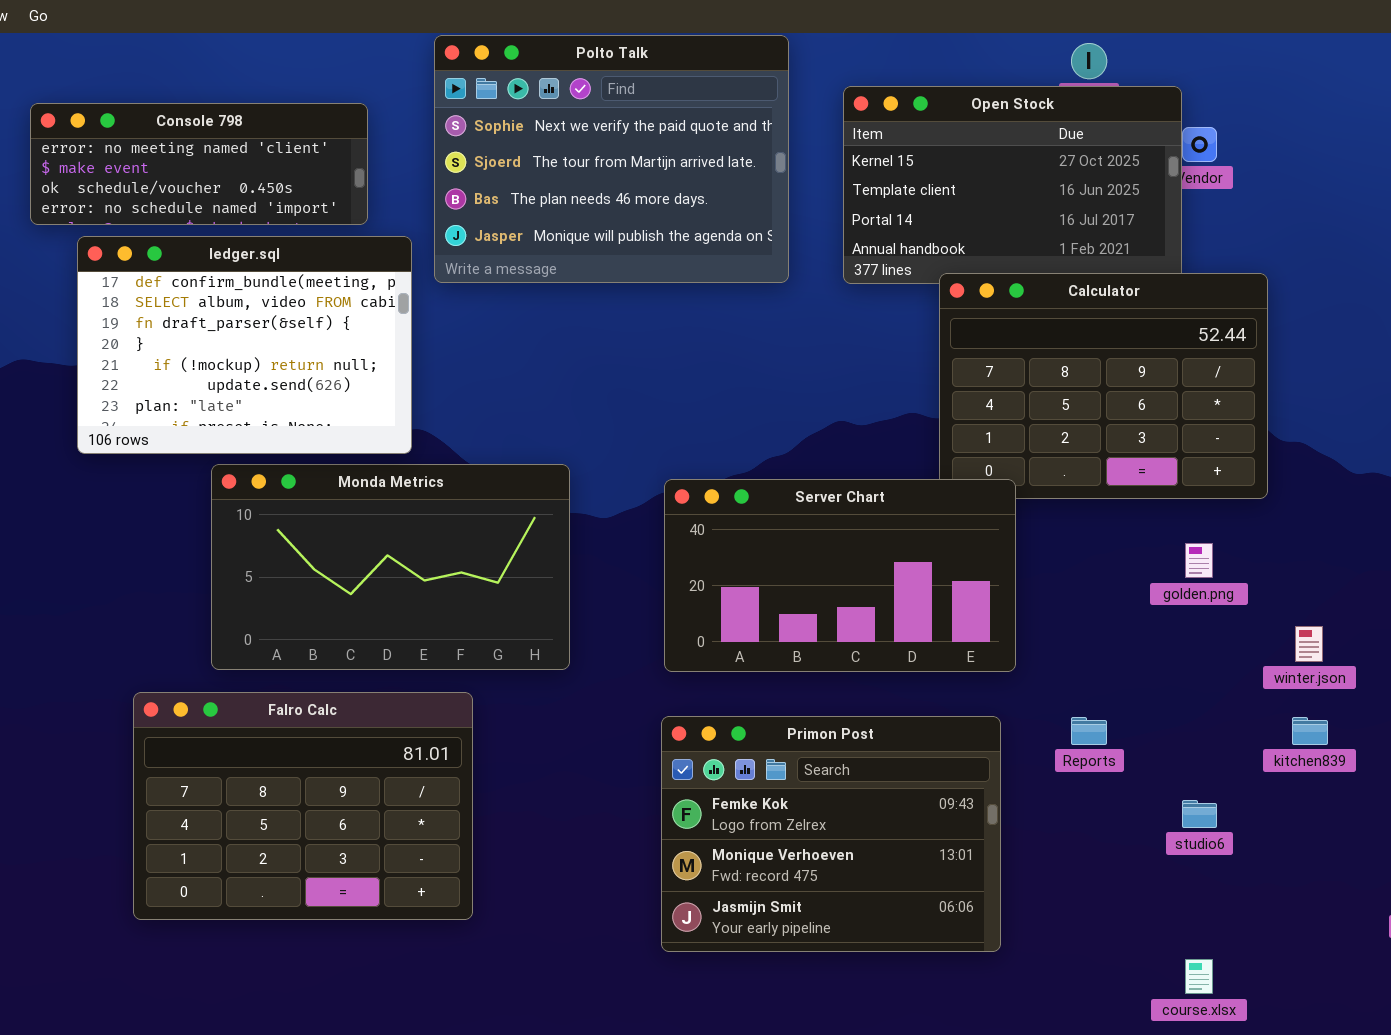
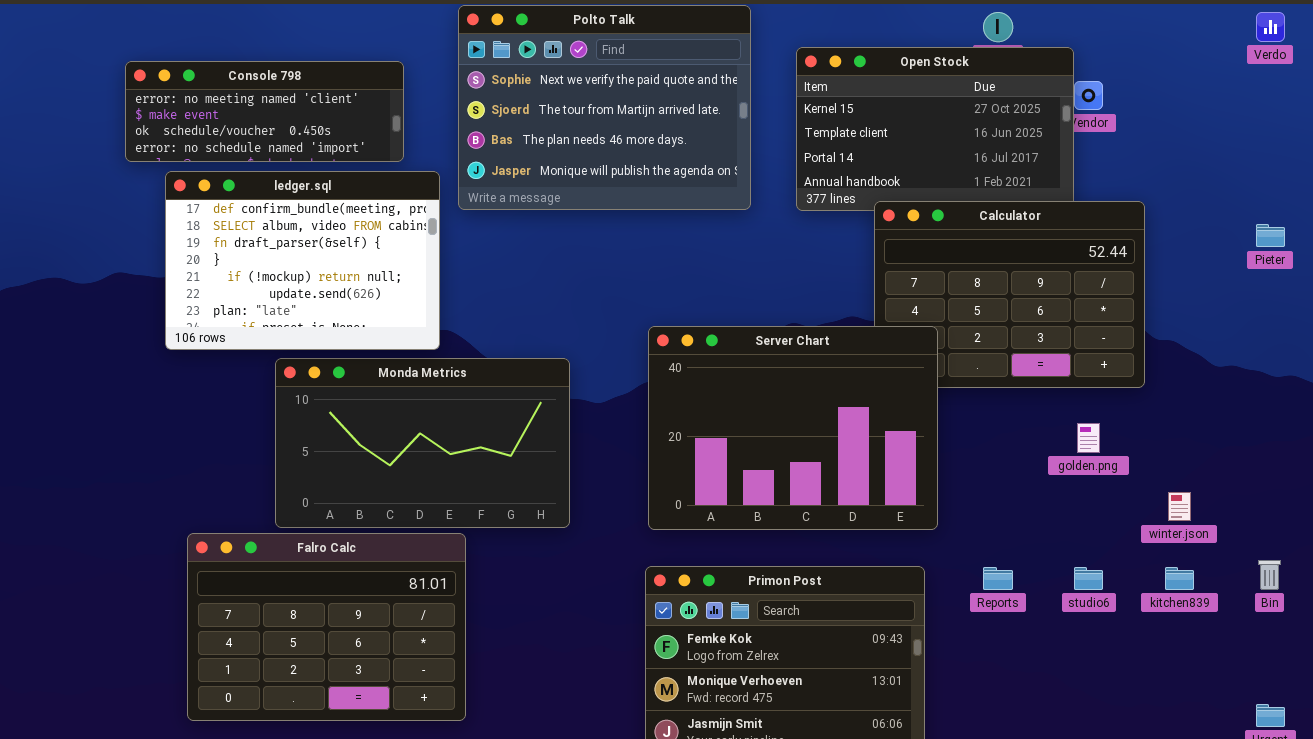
Server Chart: [664,479,1016,672] -> [648,326,938,530], resized
Falro Calc: [133,692,473,920] -> [187,533,466,721], moved
studio6: [1182,800,1217,828] -> [1074,567,1103,590], moved

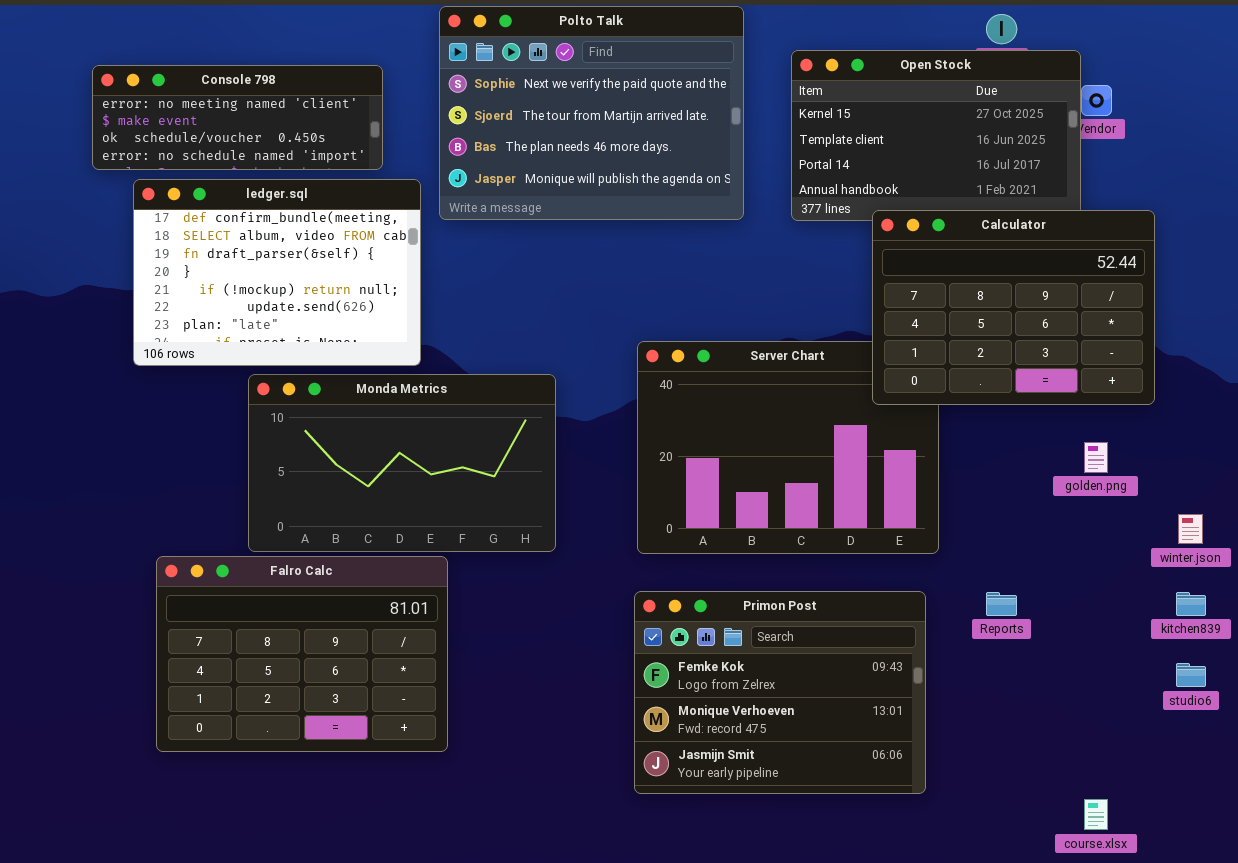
Calculator: [874,201,1145,388] -> [872,210,1155,405], raised
studio6: [1074,567,1103,590] -> [1176,663,1206,687], moved

